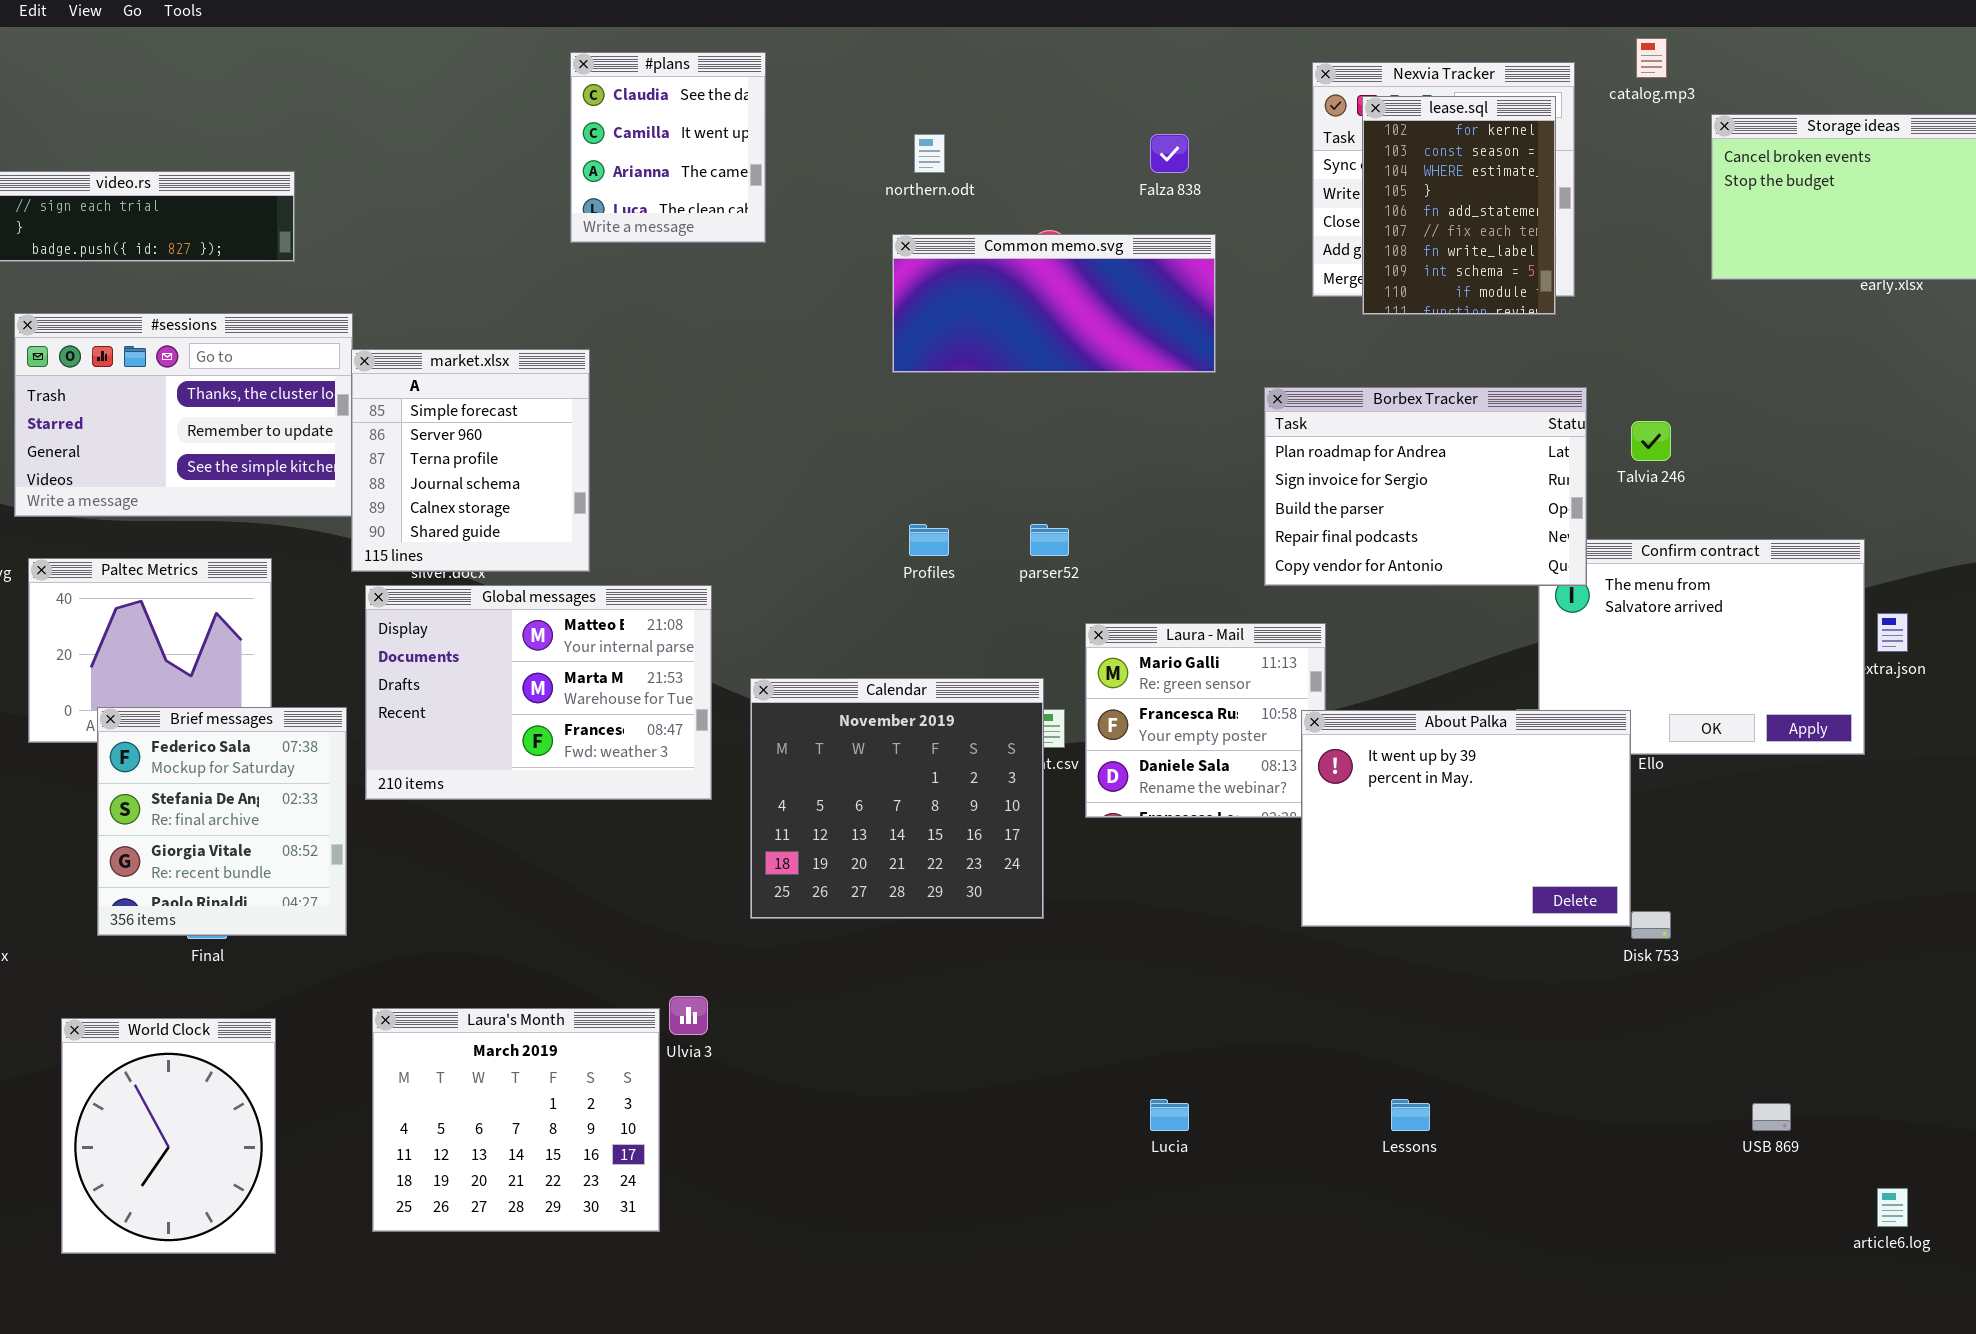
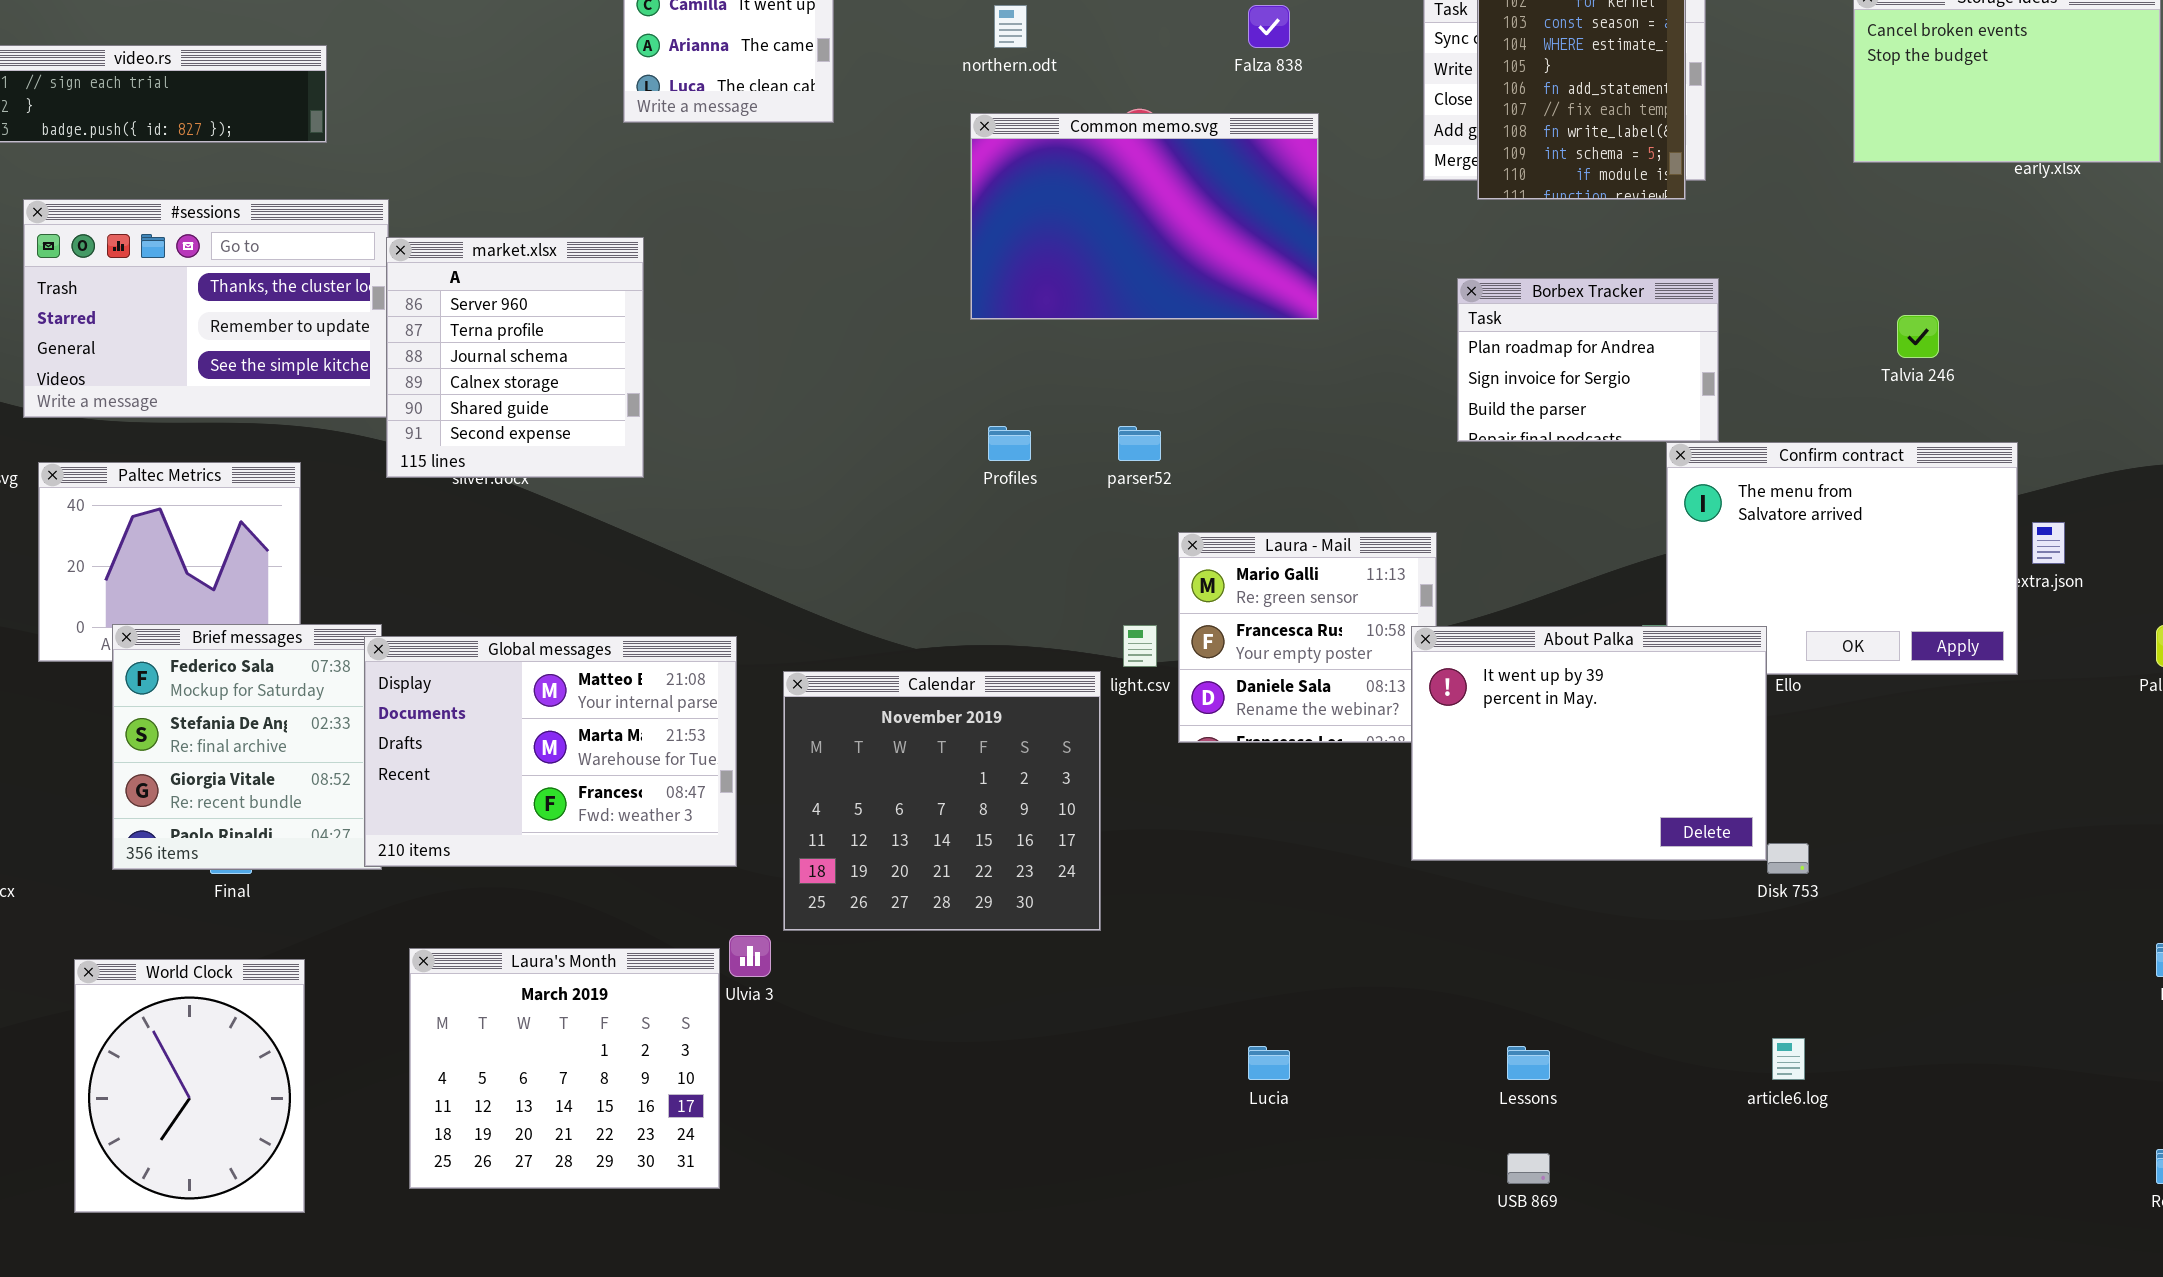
Common memo.svg: [892,234,1216,373] -> [970,113,1319,320], resized
market.xlsx: [351,349,590,572] -> [386,237,644,478], scrolled down 1 row
Borbex Tracker: [1264,387,1587,586] -> [1457,278,1719,442], resized
Talvia 246: [1631,421,1671,461] -> [1897,315,1939,358], moved
Global messages: [365,585,712,800] -> [364,636,737,867], moved
Calendar: [750,678,1044,919] -> [783,671,1101,931], moved
USB 869: [1752,1103,1791,1131] -> [1507,1153,1550,1184], moved
article6.log: [1877,1188,1908,1227] -> [1772,1038,1805,1080], moved

